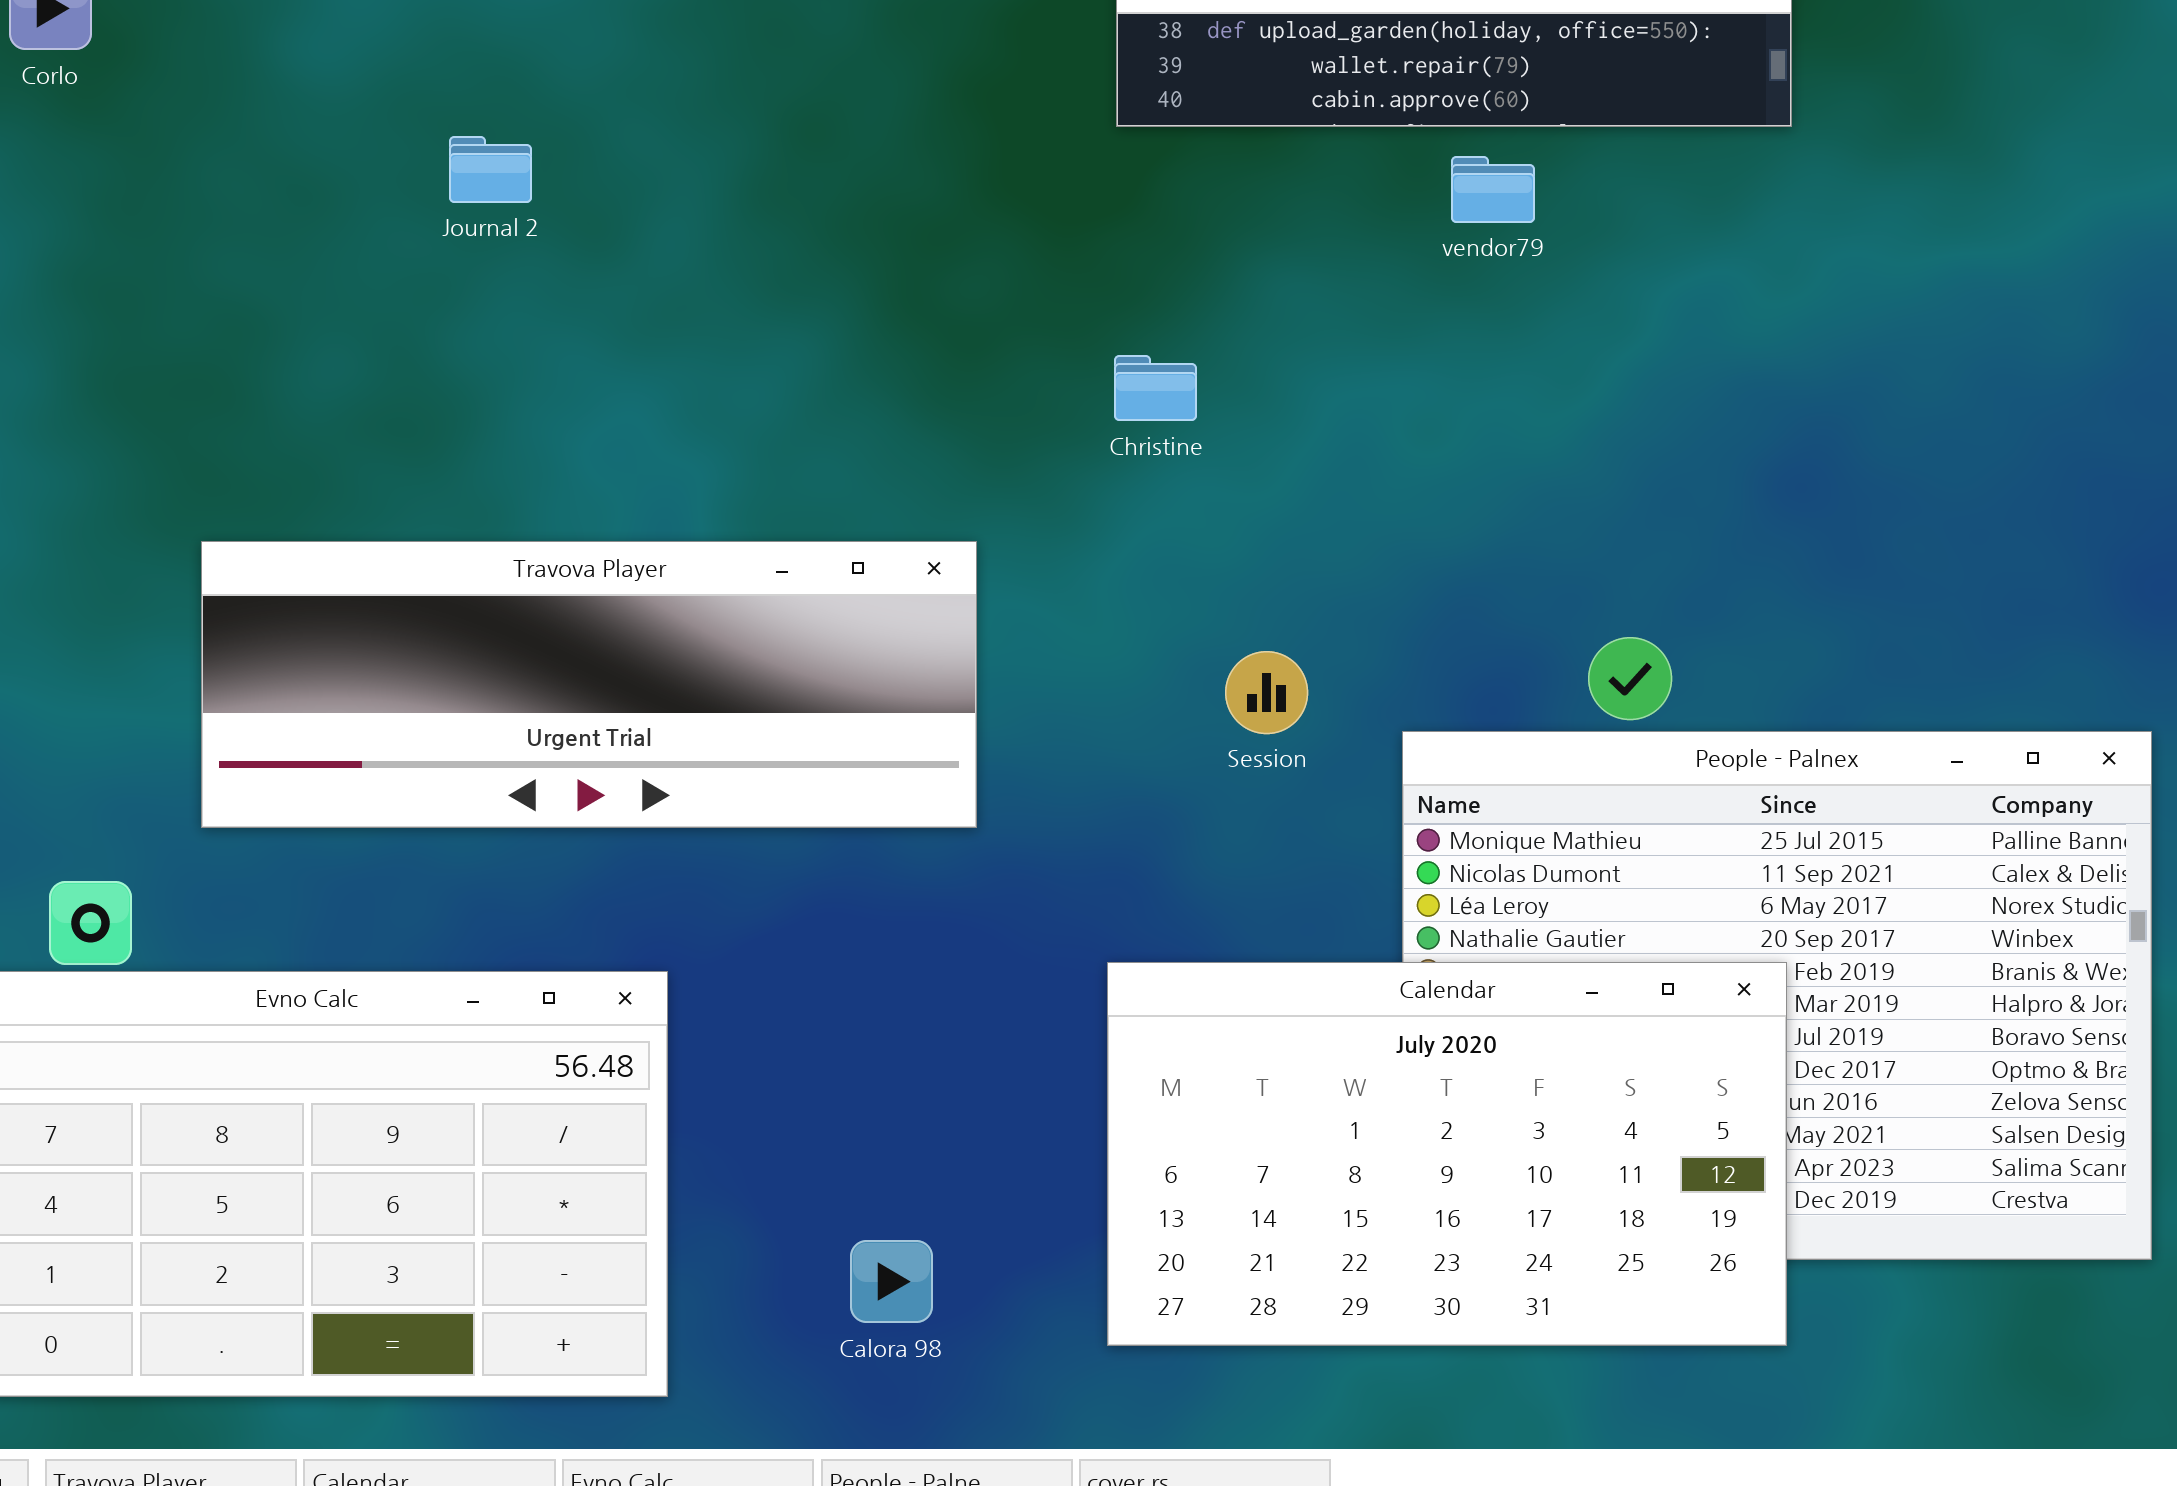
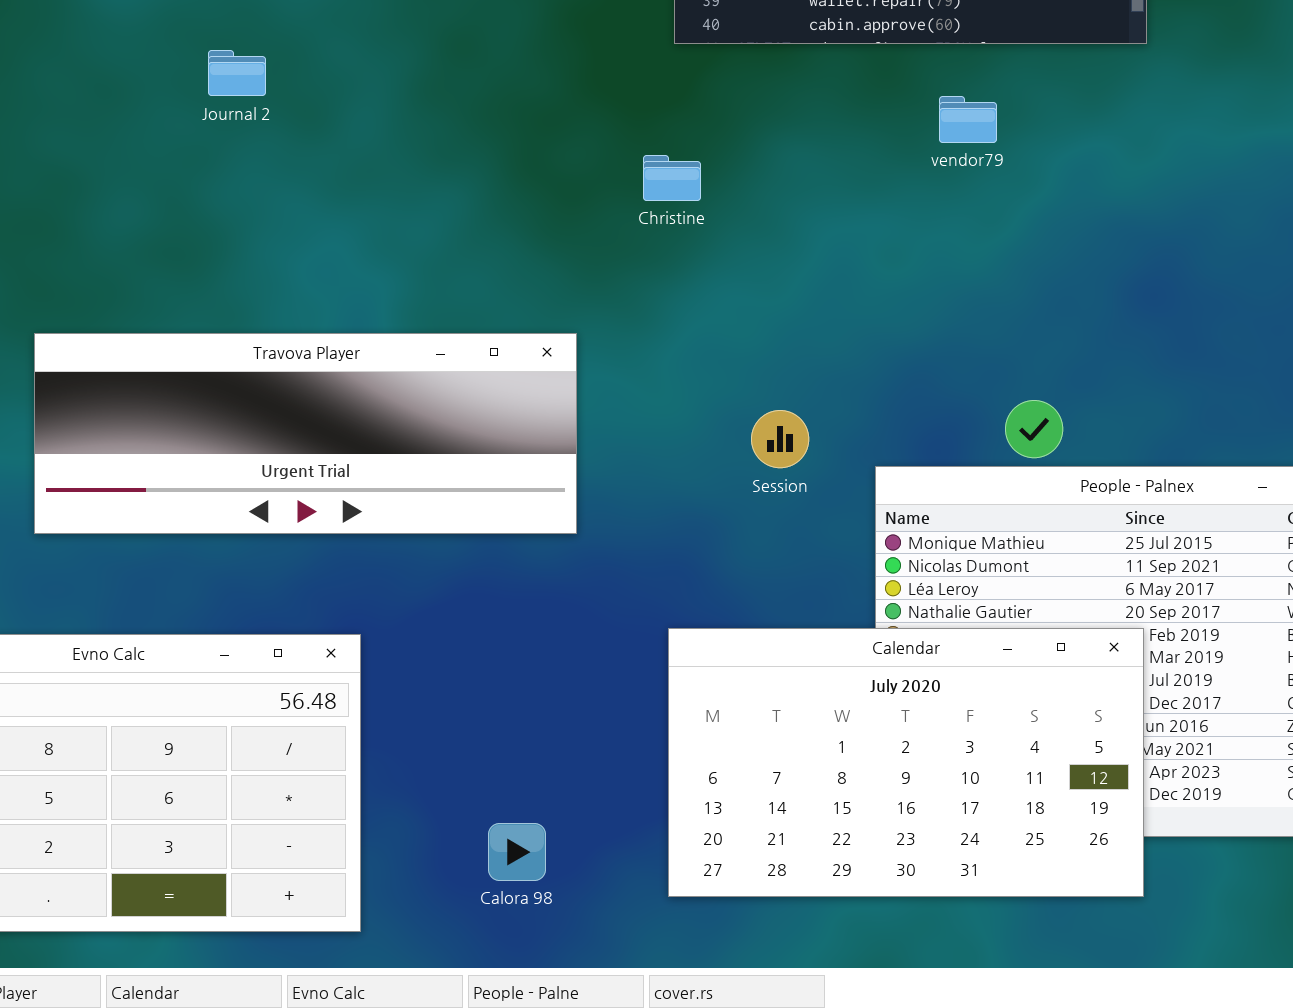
vendor79: [1451,156,1535,223] -> [939,96,997,143], moved
Christine: [1114,355,1197,421] -> [643,155,701,201], moved

